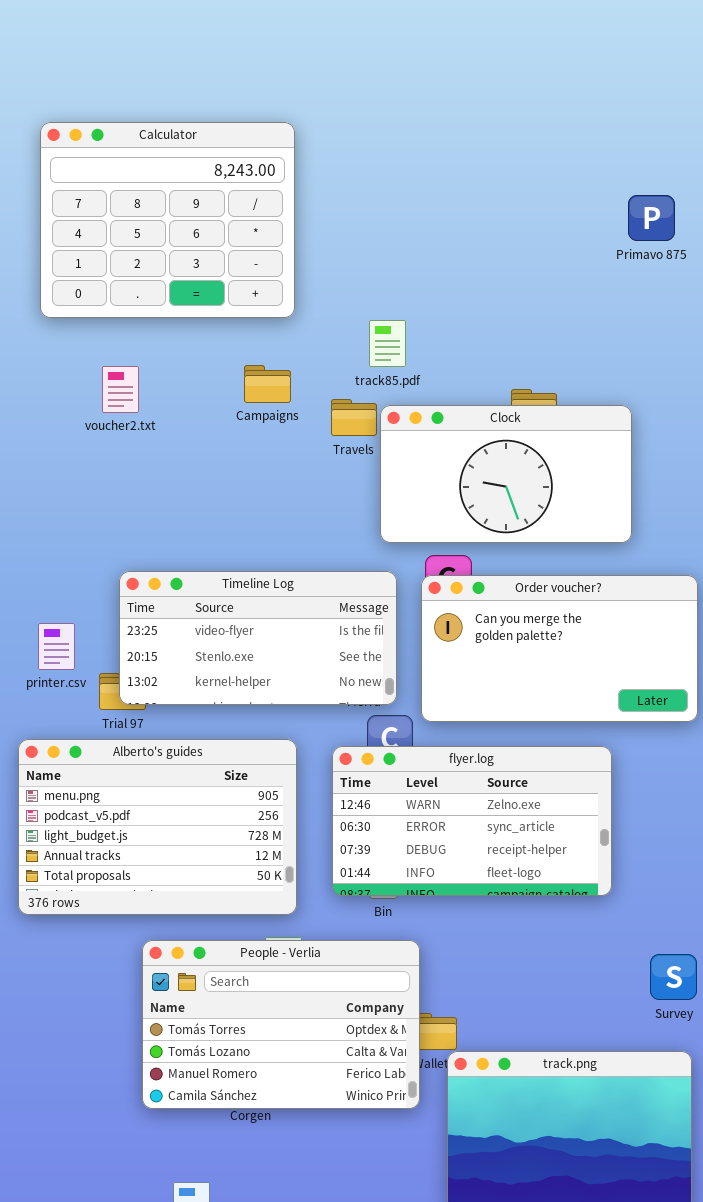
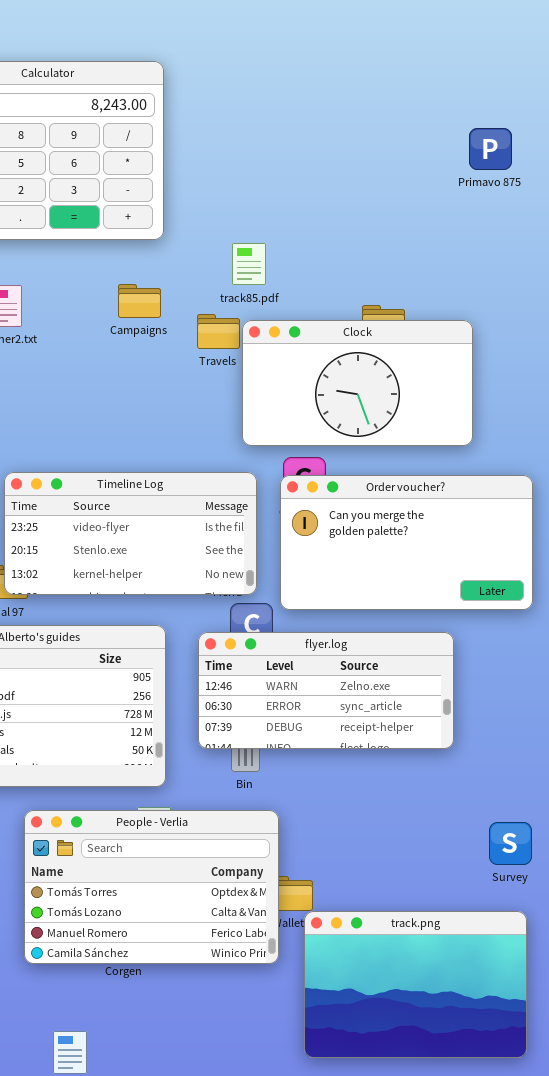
flyer.log: [332,746,612,896] -> [198,632,454,749], resized

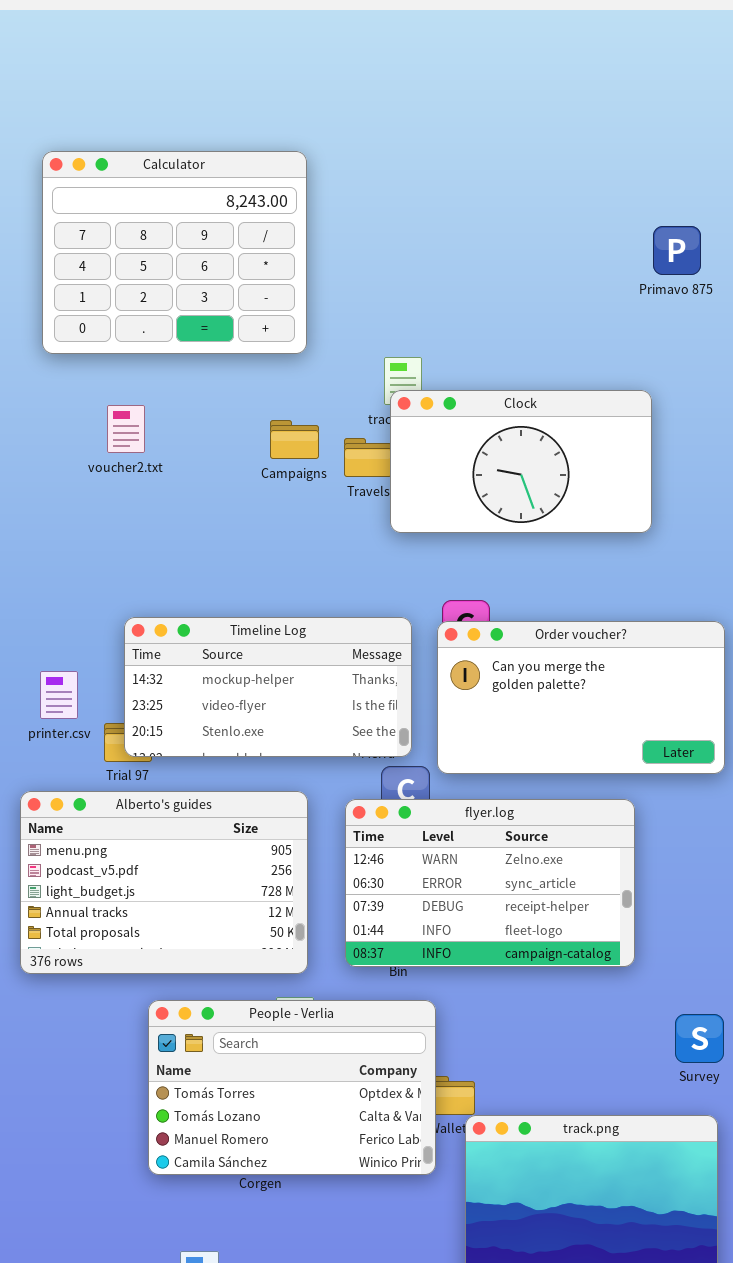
Campaigns: [118,284,161,318] -> [270,420,319,459], moved
Clock: [242,320,473,446] -> [390,390,652,533], moved
Timeline Log: [4,472,257,595] -> [124,617,412,757], scrolled up 1 row
flyer.log: [198,632,454,749] -> [345,799,635,967], resized

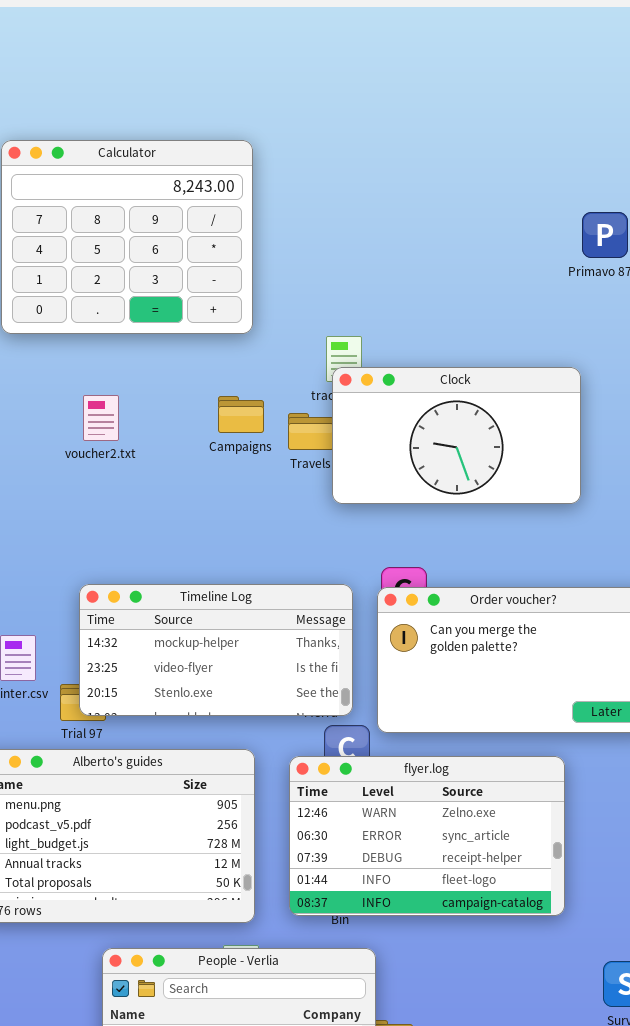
voucher2.txt: [107,405,145,453] -> [83,395,119,441], moved

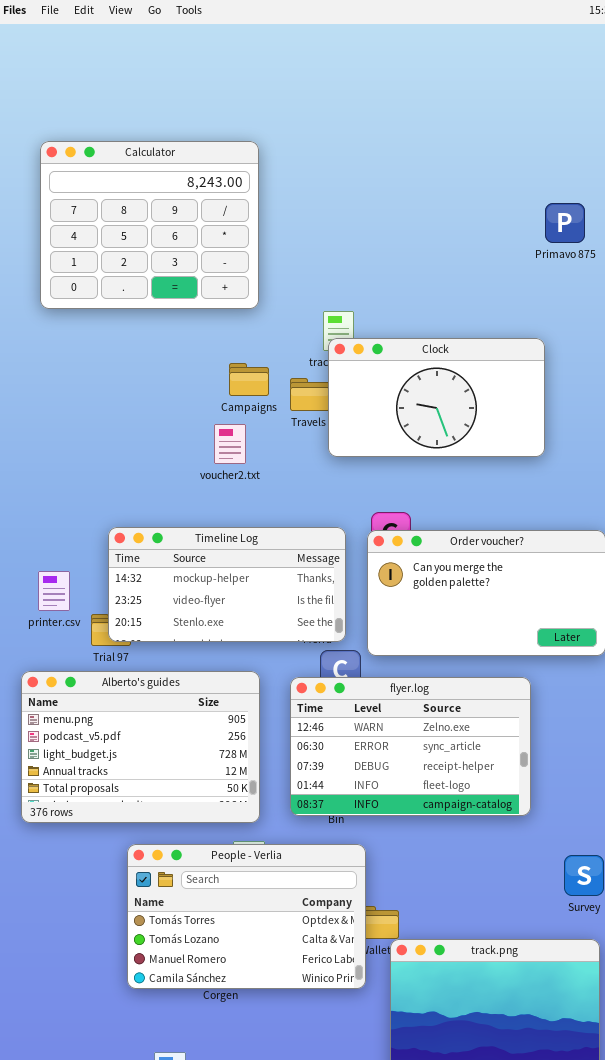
voucher2.txt: [83,395,119,441] -> [214,424,246,464], moved

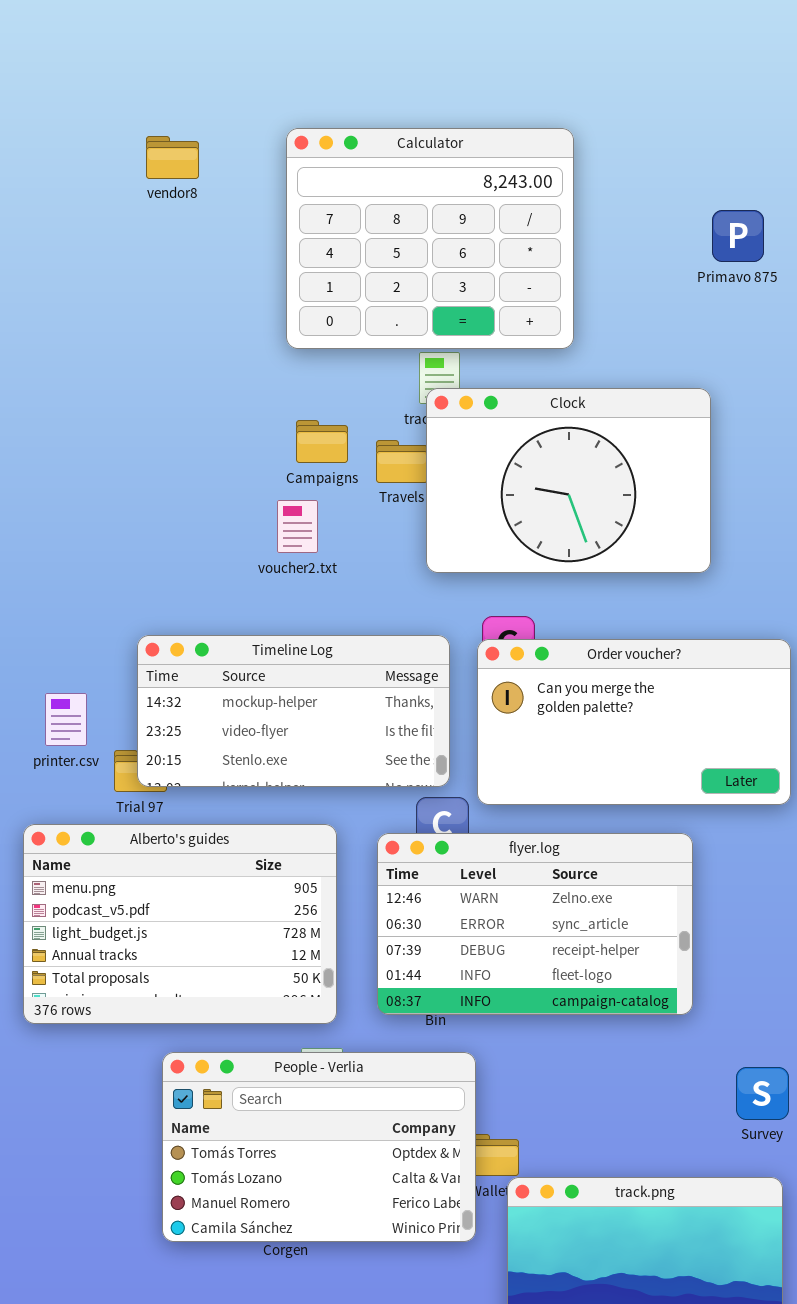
Calculator: [40,141,259,309] -> [286,128,574,349], moved
Clock: [328,338,545,457] -> [426,388,711,573], resized

